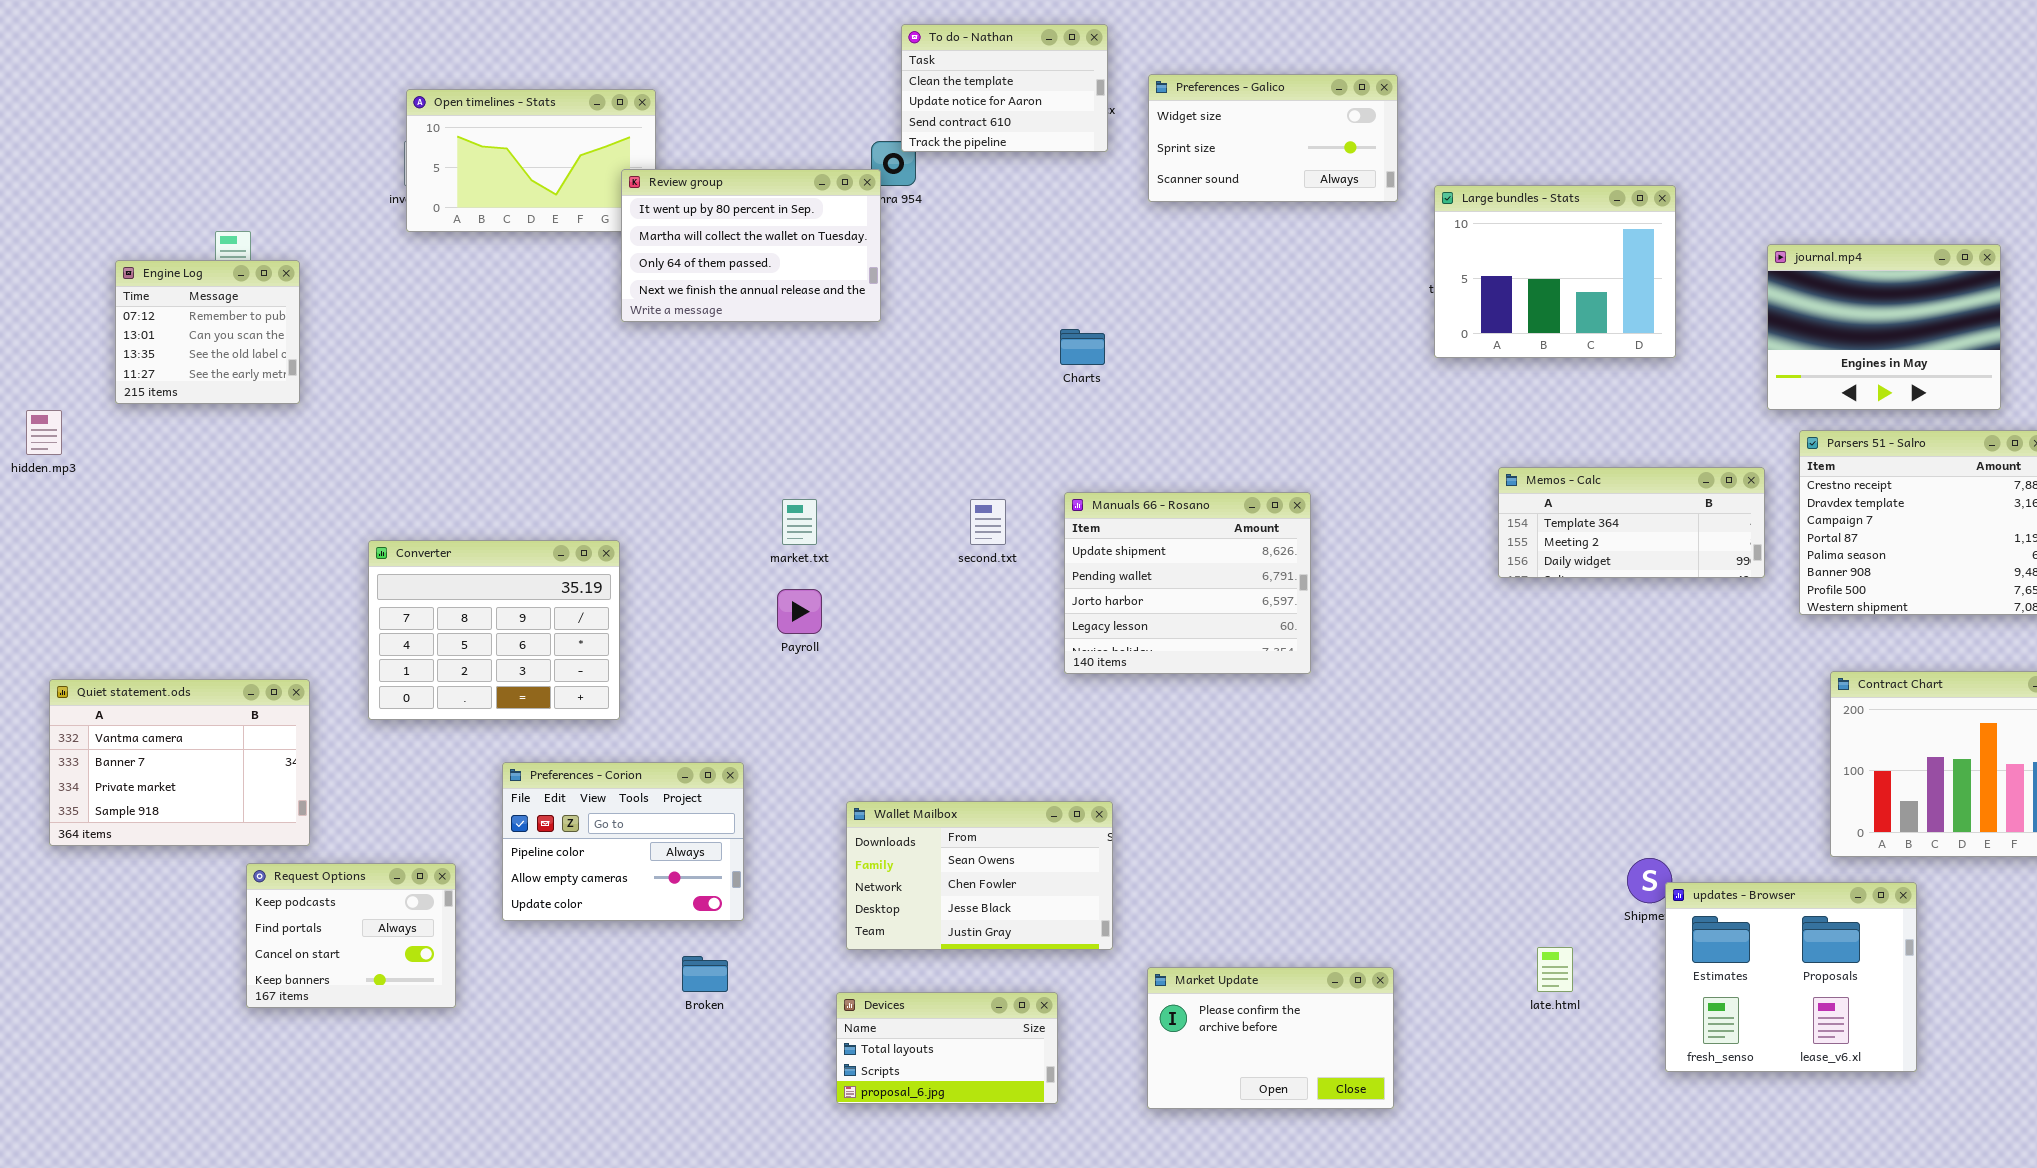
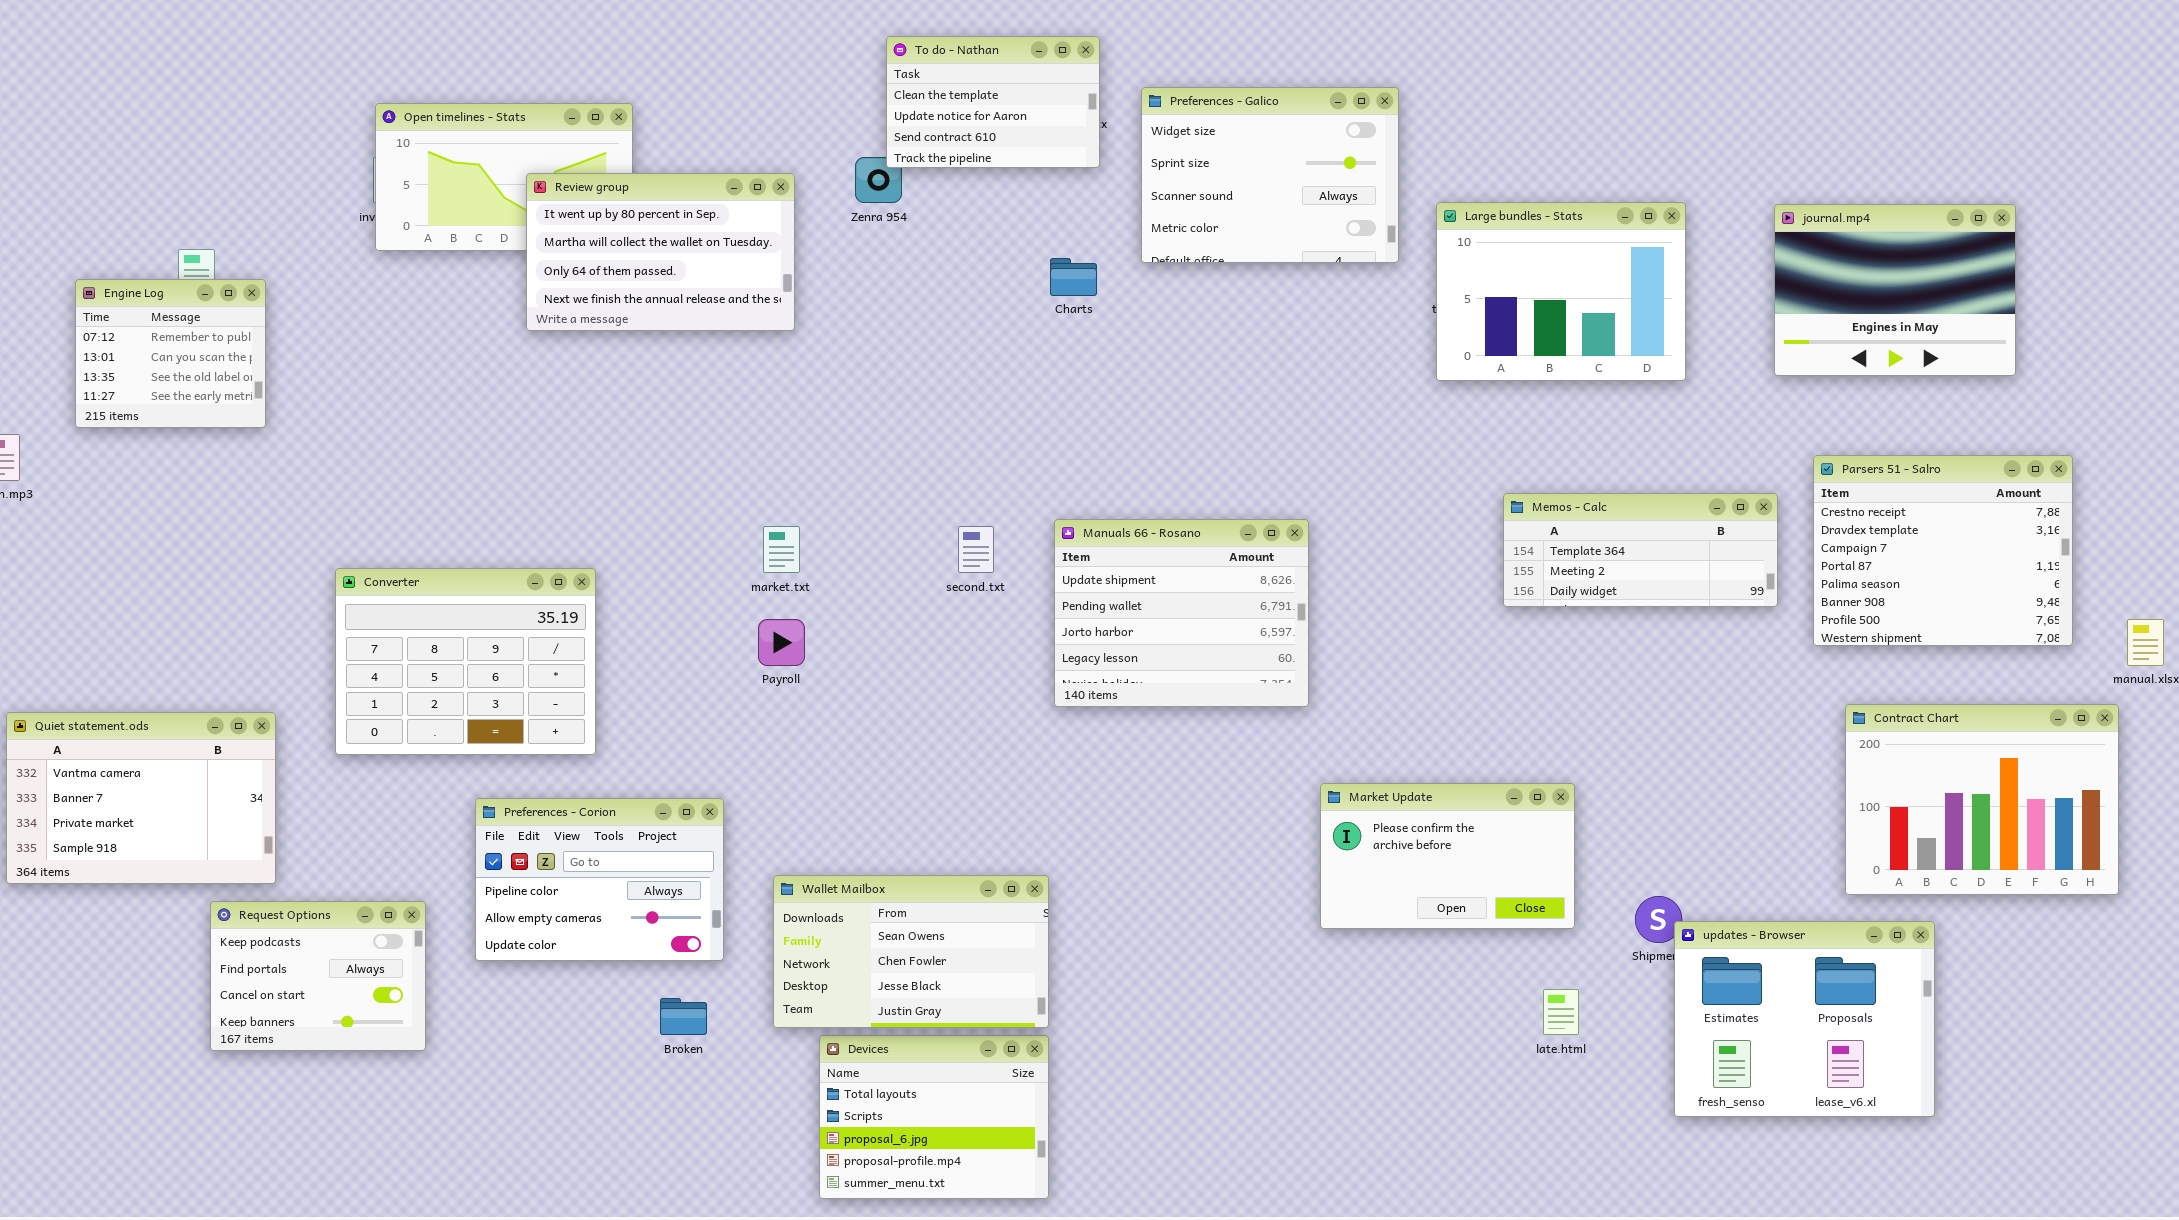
Preferences - Galico: [1148,74,1398,202] -> [1141,87,1399,263], resized
Review group: [621,169,881,322] -> [526,173,795,331], moved
journal.mp4: [1767,244,2001,410] -> [1774,204,2016,376], moved
Charts: [1060,329,1105,365] -> [1050,258,1097,296], moved
Wallet Mailbox: [846,801,1113,950] -> [773,875,1049,1028], moved
Market Update: [1147,967,1394,1109] -> [1320,783,1575,929], moved
Devices: [836,992,1058,1104] -> [819,1035,1049,1199], resized

